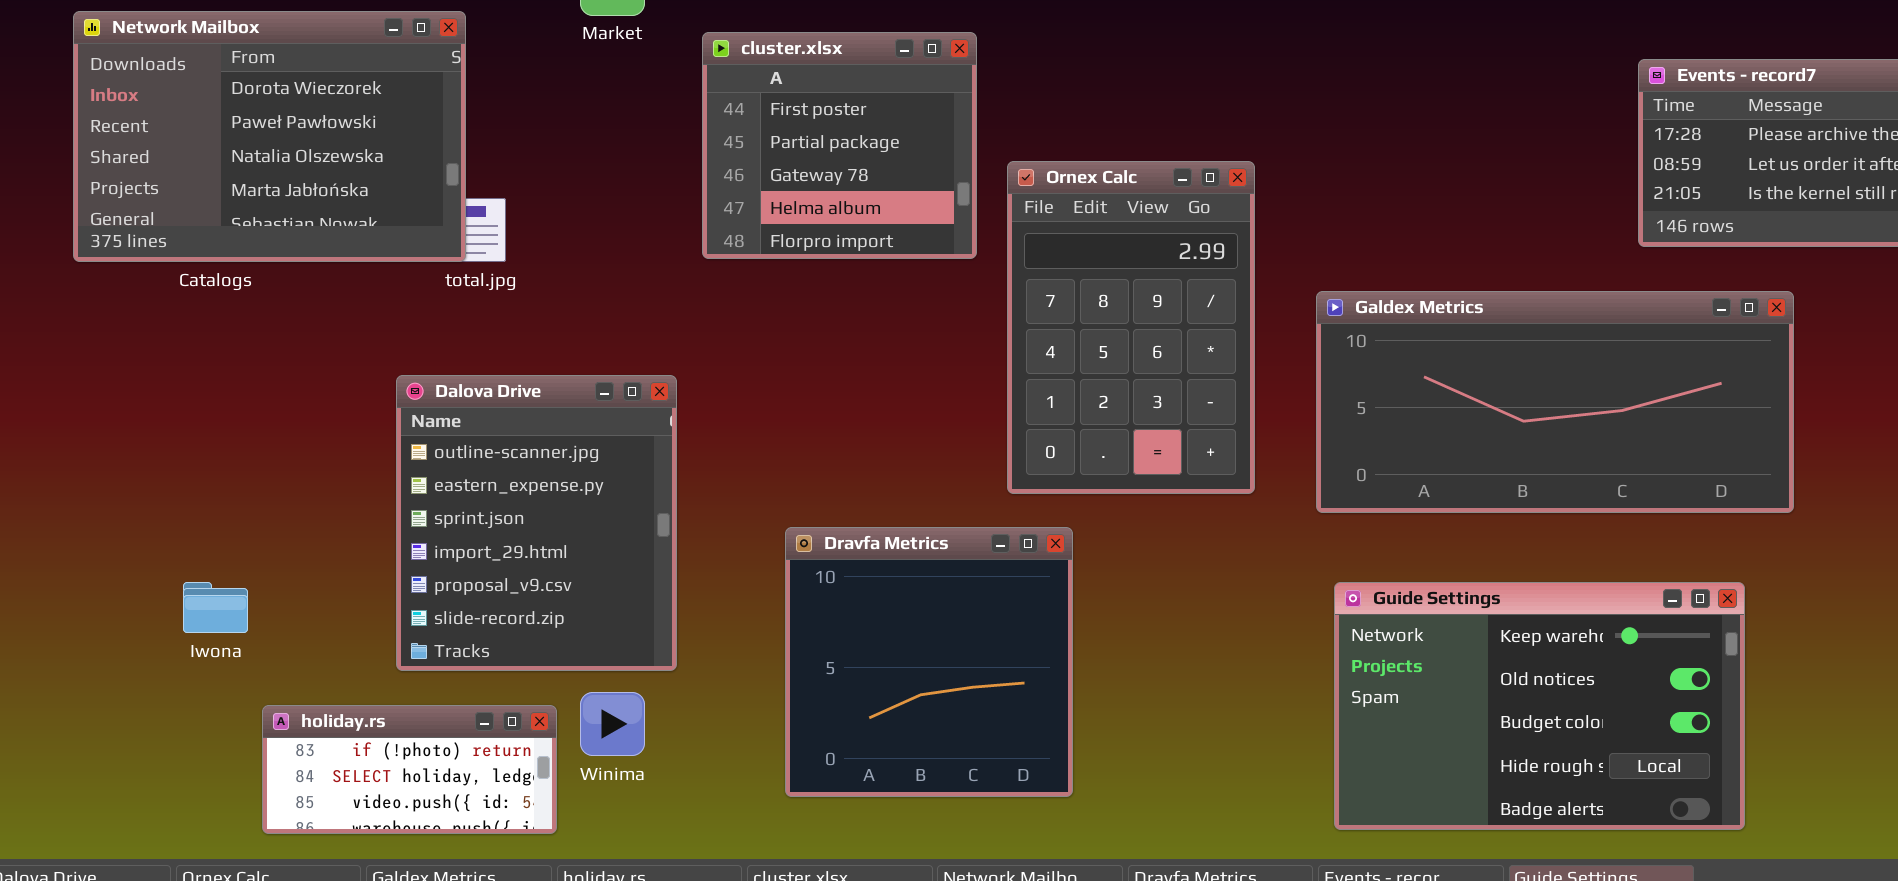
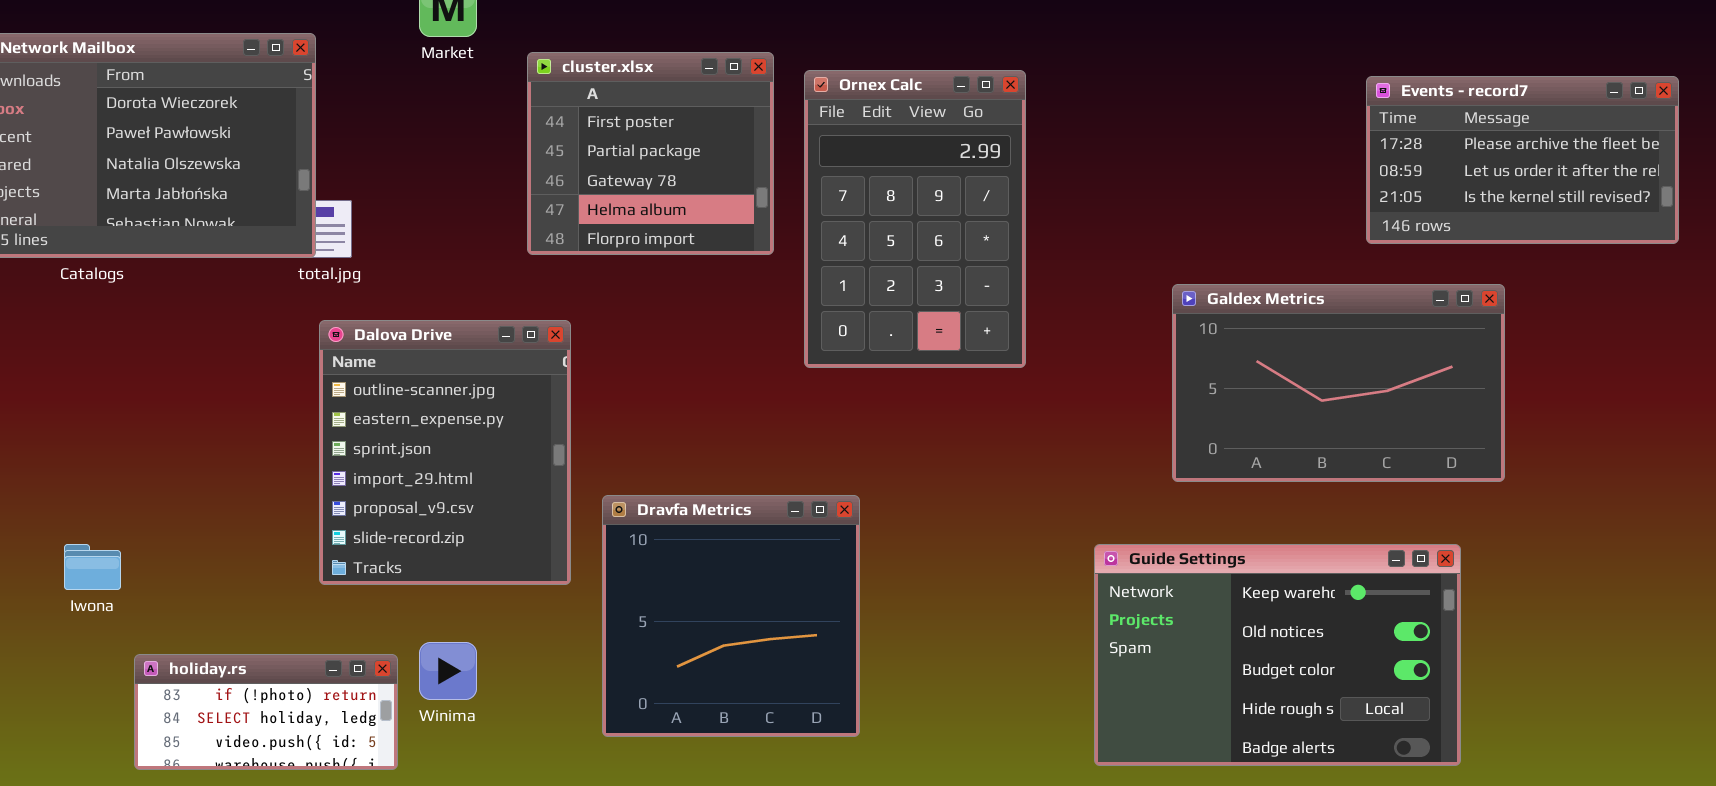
Ornex Calc: [1007,161,1255,494] -> [804,70,1026,368], moved
Galdex Metrics: [1316,291,1794,513] -> [1172,284,1505,482], resized
Dalova Drive: [396,375,677,671] -> [319,320,571,585], moved

